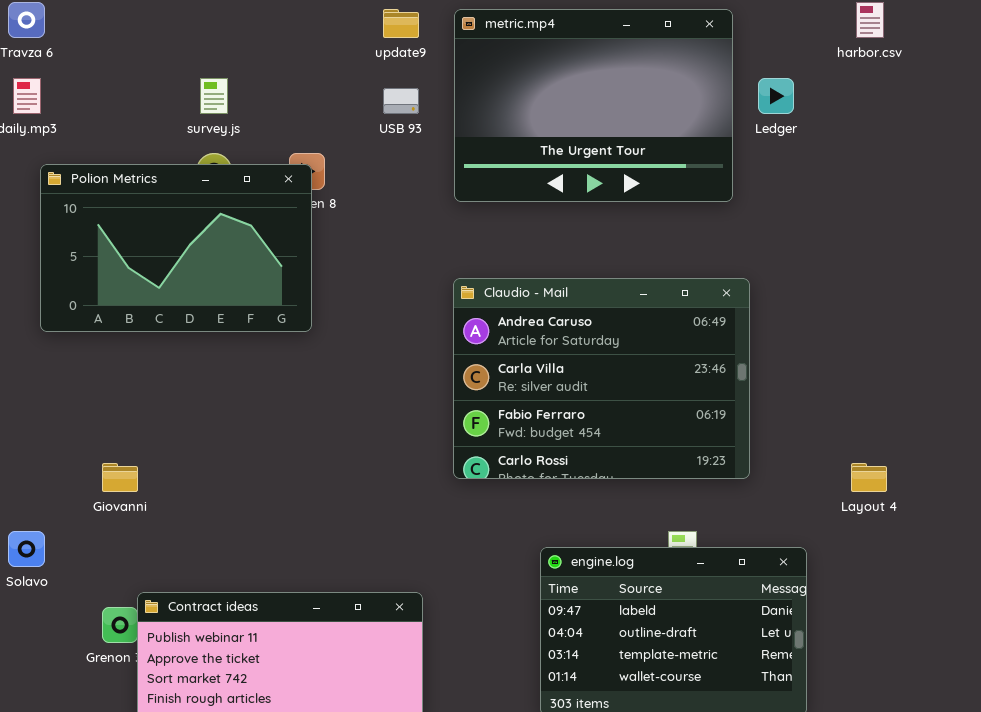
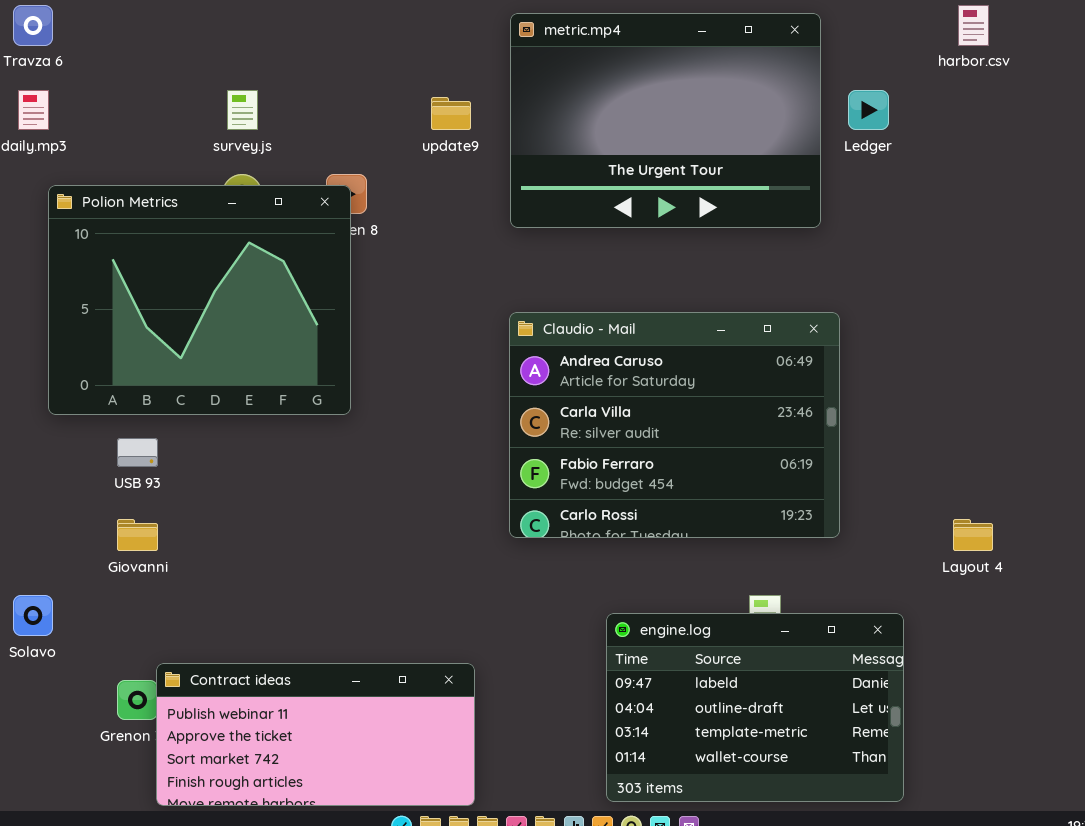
update9: [383,9,419,38] -> [431,97,471,130], moved
USB 93: [383,88,419,114] -> [117,438,158,467], moved
Polion Metrics: [40,164,312,332] -> [48,185,351,415], resized

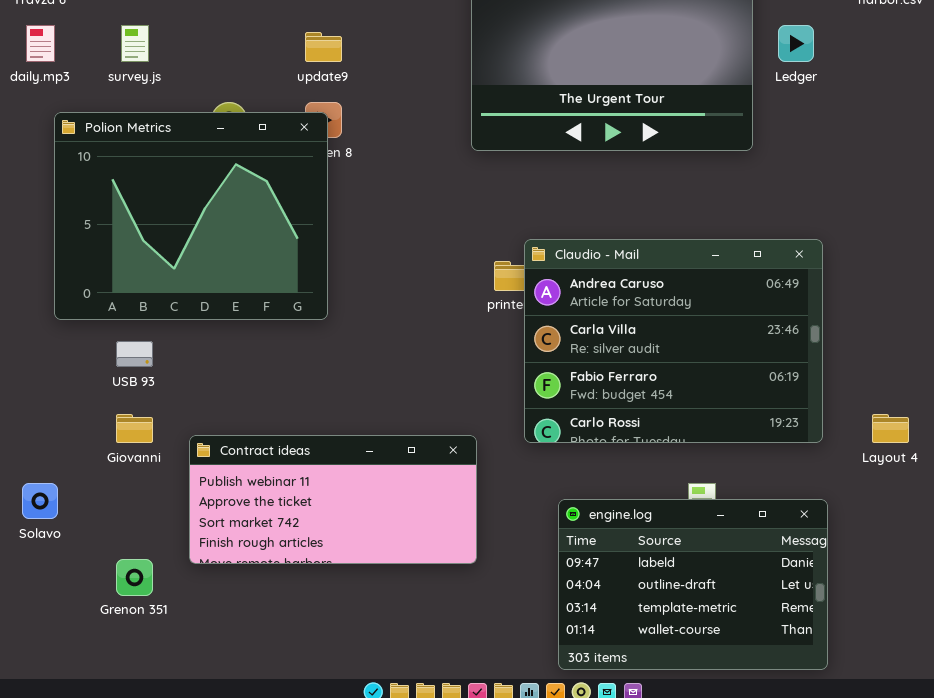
survey.js: [227,90,258,130] -> [121,25,149,62], moved
update9: [431,97,471,130] -> [305,32,342,62], moved
Claudio - Mail: [509,312,840,538] -> [524,239,823,443], moved
Contract ideas: [156,663,475,806] -> [189,435,477,564], moved

